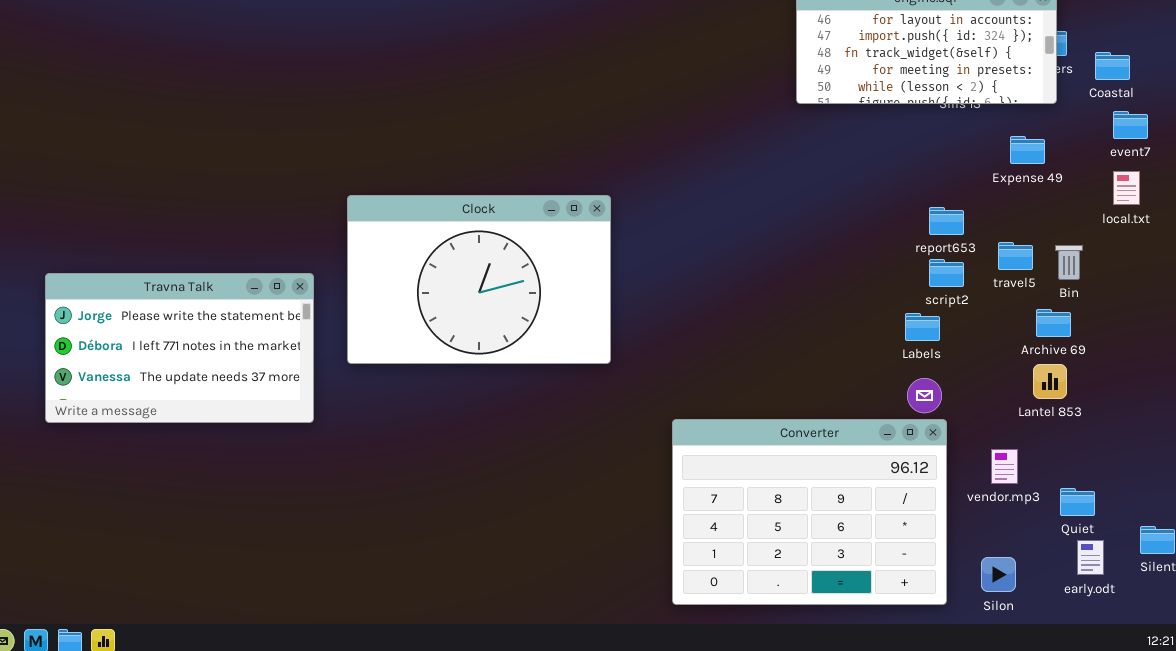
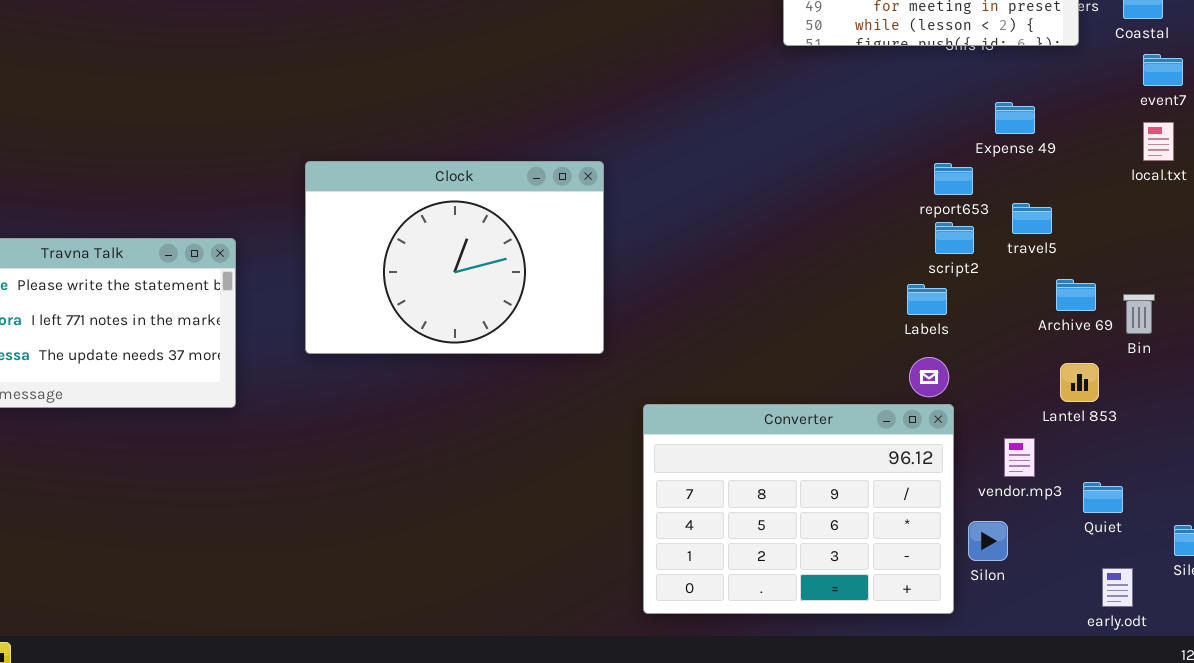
Expense 49: [1010,136,1045,164] -> [995,102,1035,134], moved
Clock: [347,195,611,364] -> [305,161,604,354], moved
Bin: [1055,245,1083,280] -> [1123,294,1155,334], moved
Lantel 853: [1033,364,1067,399] -> [1060,363,1099,402], moved
early.odt: [1077,540,1104,575] -> [1102,568,1133,607], moved
Silon: [981,557,1016,592] -> [968,521,1008,561], moved

